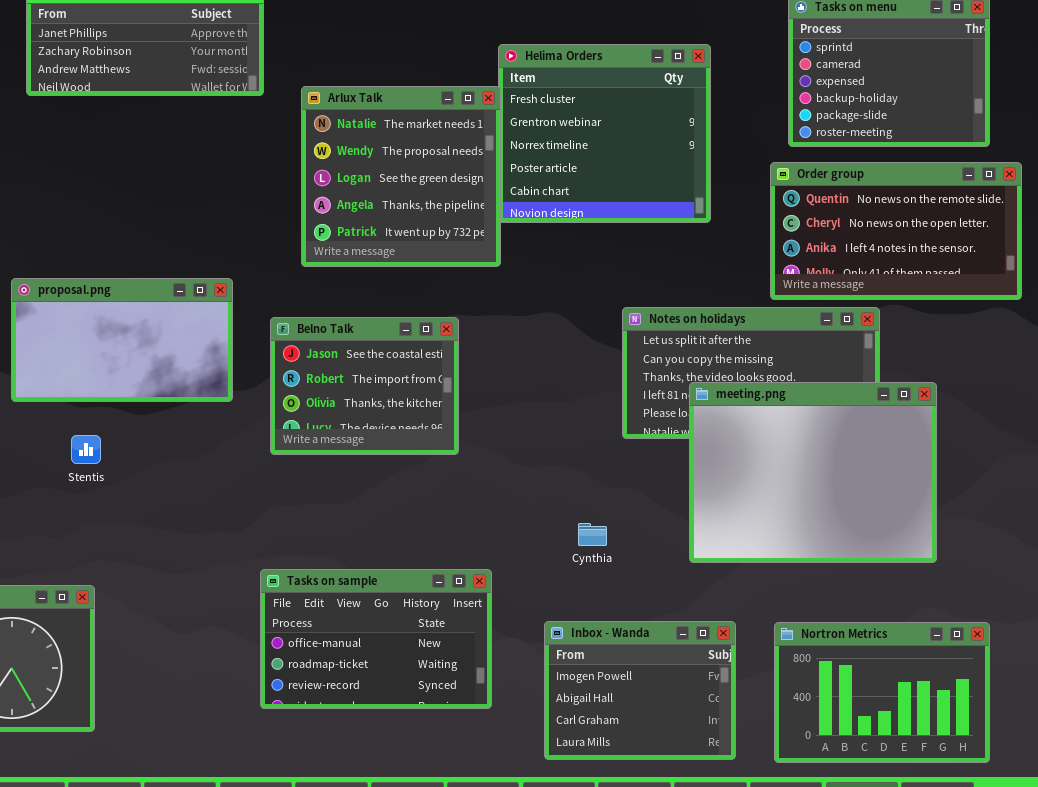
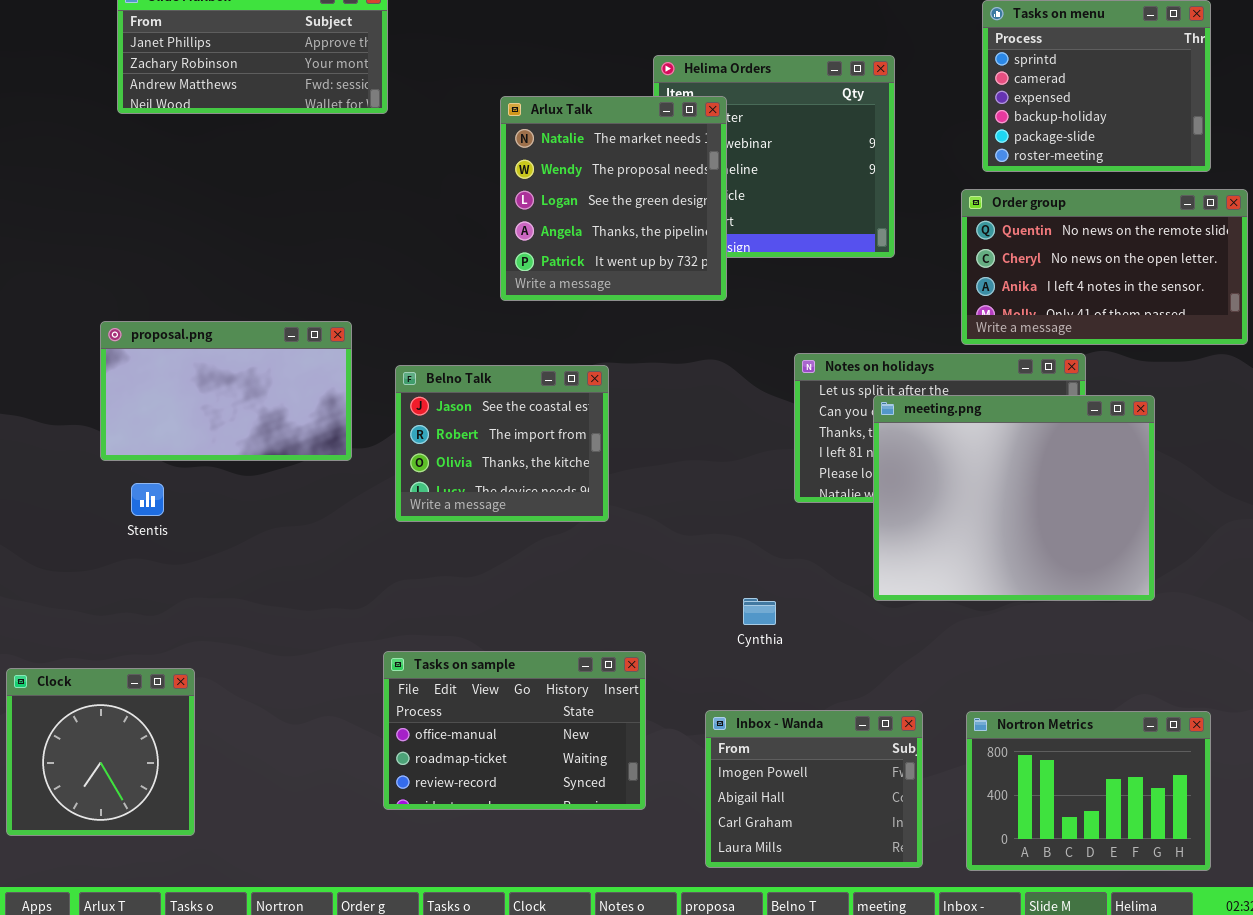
Arlux Talk: [301,86,501,267] -> [500,96,727,301], moved
meeting.png: [689,382,937,563] -> [873,395,1155,601], moved
Stentis: [71,435,101,464] -> [131,483,164,516], moved

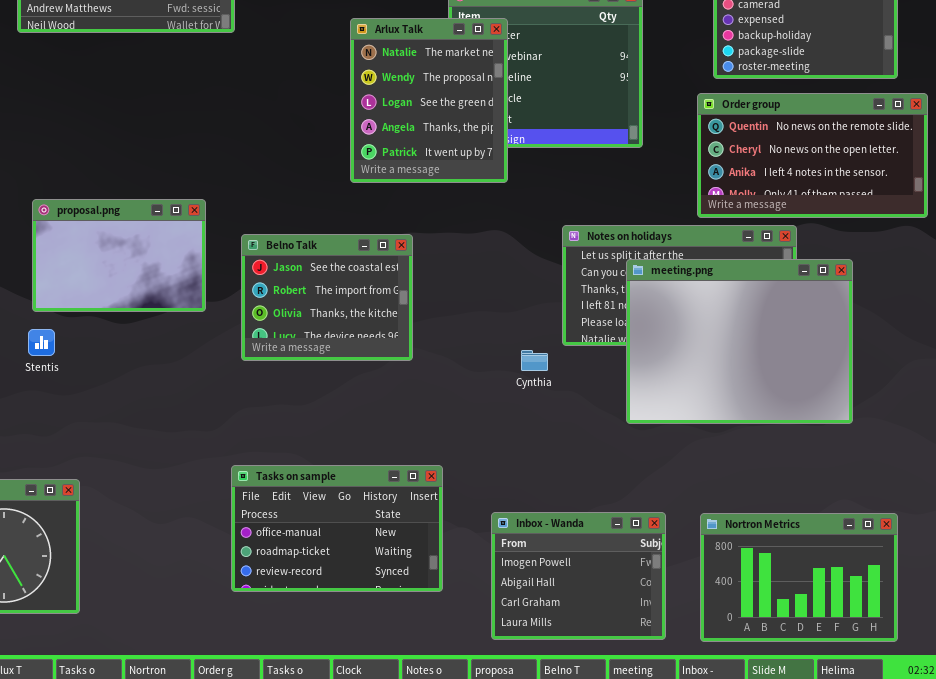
Arlux Talk: [500,96,727,301] -> [350,18,508,183], resized
proposal.png: [100,321,352,461] -> [32,199,206,312], resized
Cynthia: [743,598,776,625] -> [521,350,548,371], moved

